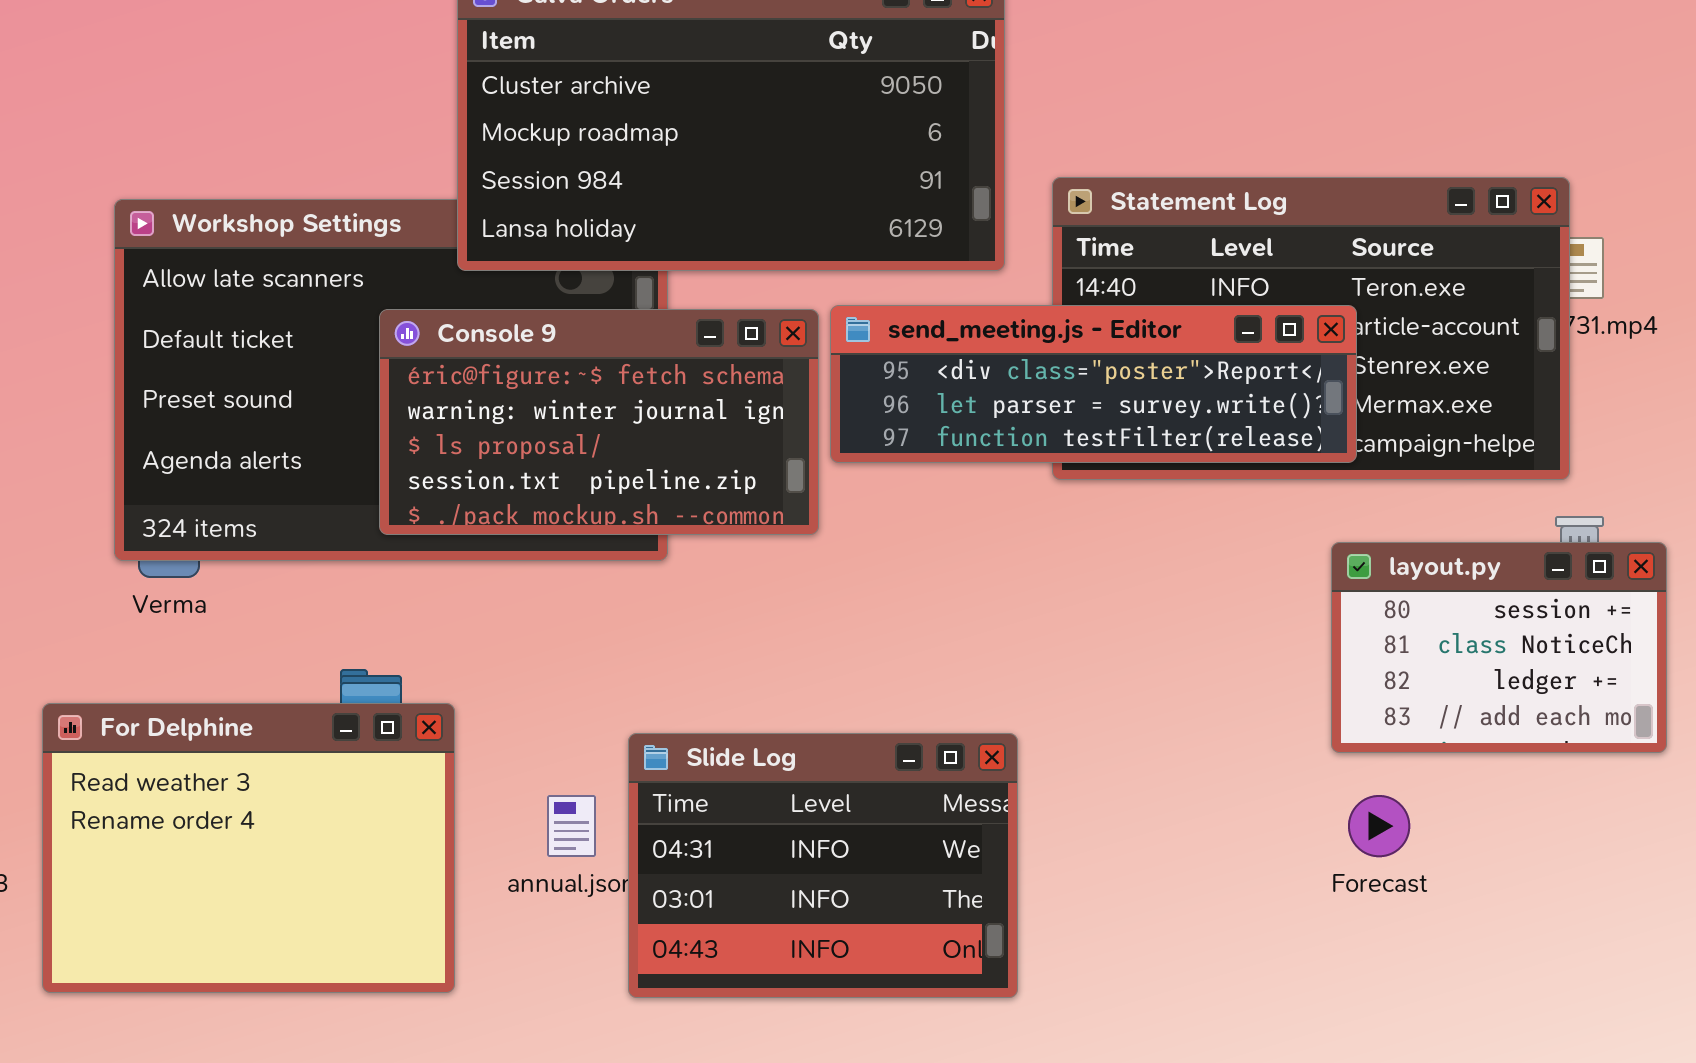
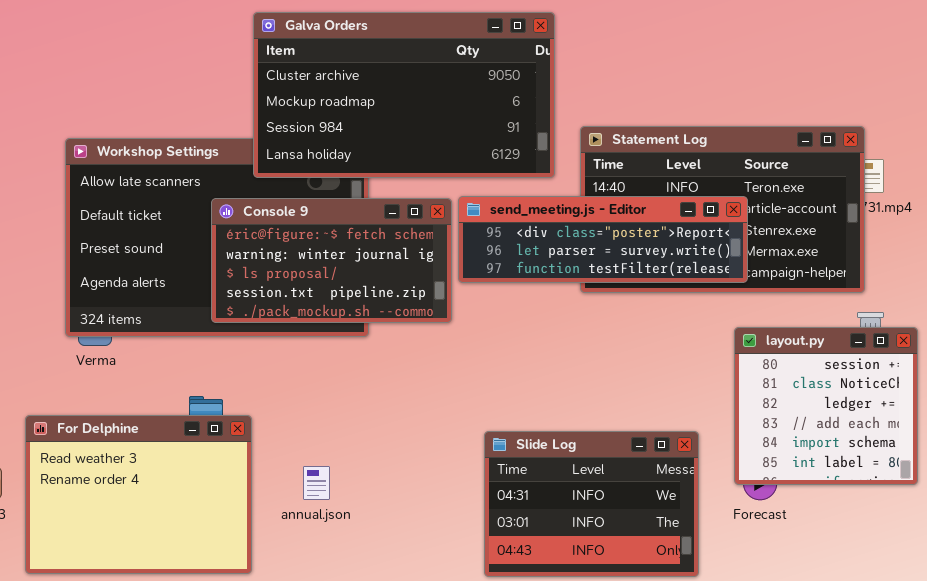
layout.py: [1331,542,1667,753] -> [734,327,918,485], resized
Slide Log: [628,733,1018,998] -> [484,431,699,577], moved

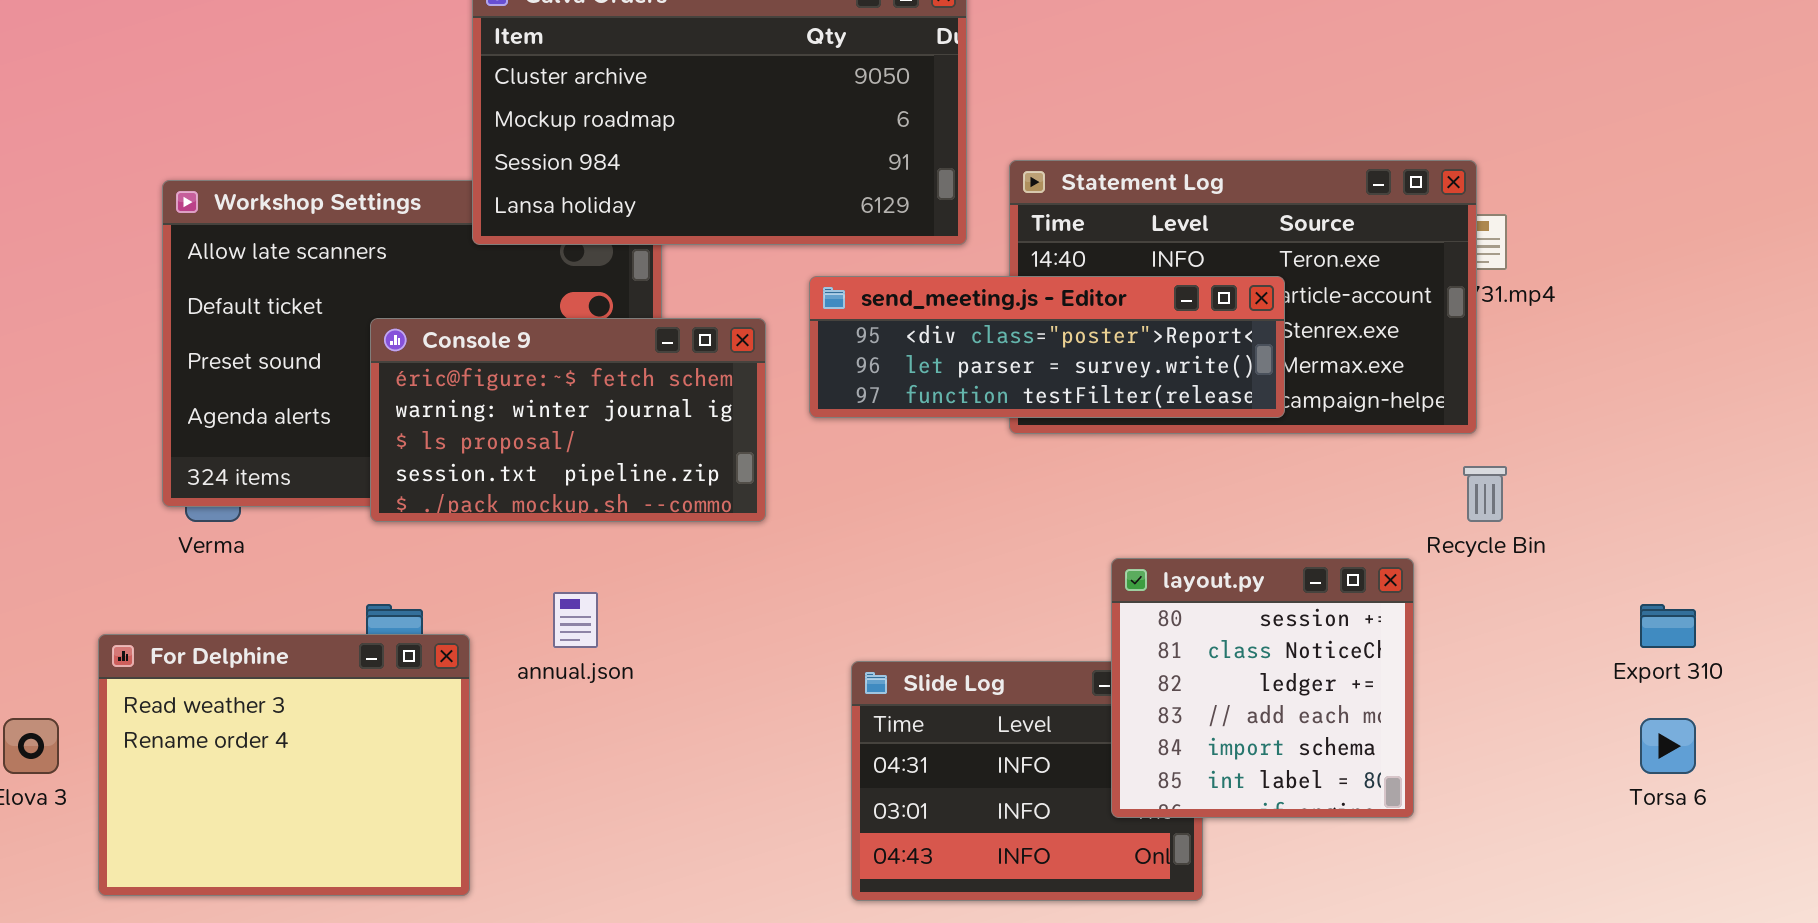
Console 9: [211,198,452,323] -> [370,318,766,522], moved
layout.py: [734,327,918,485] -> [1111,558,1414,818], moved
annual.json: [303,466,330,500] -> [553,592,598,648], moved

